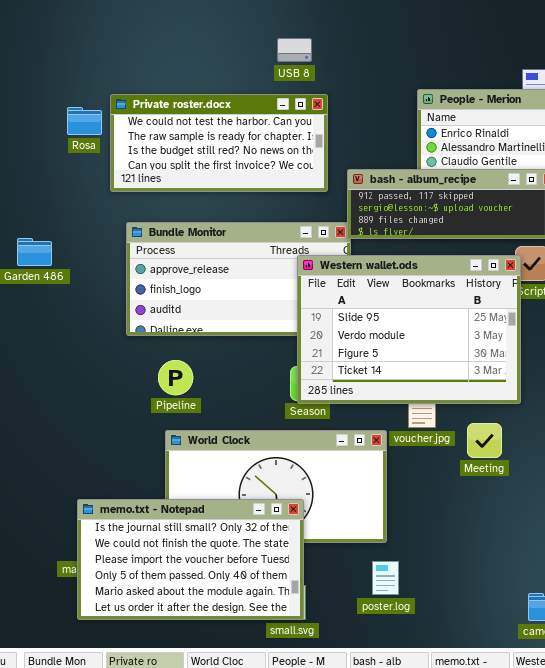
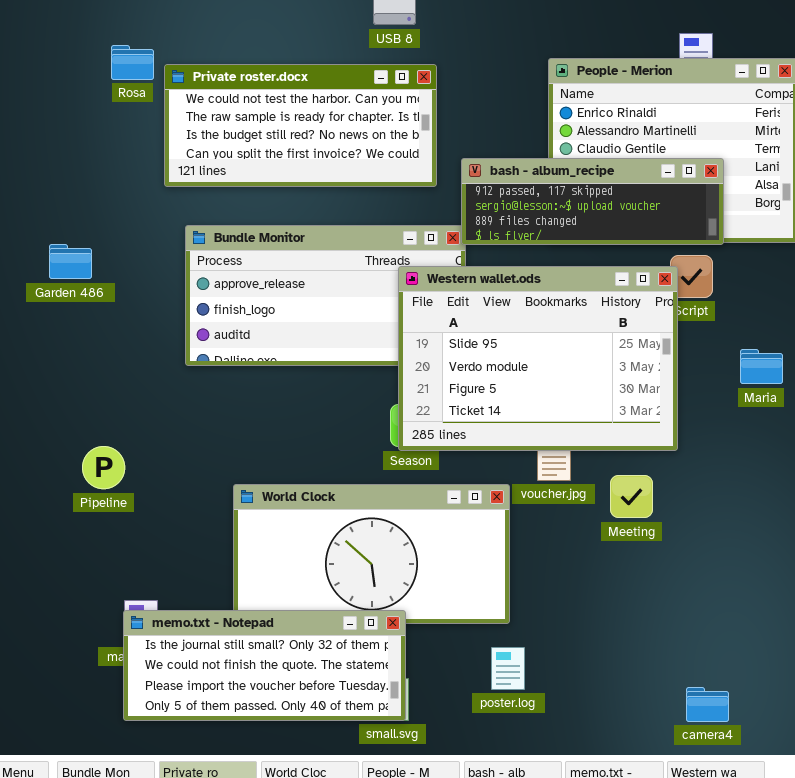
Rosa: [67,107,102,135] -> [111,45,154,80], moved
Pipeline: [158,360,193,395] -> [82,446,125,489], moved
memo.txt - Notepad: [77,499,304,620] -> [123,610,406,721], resized

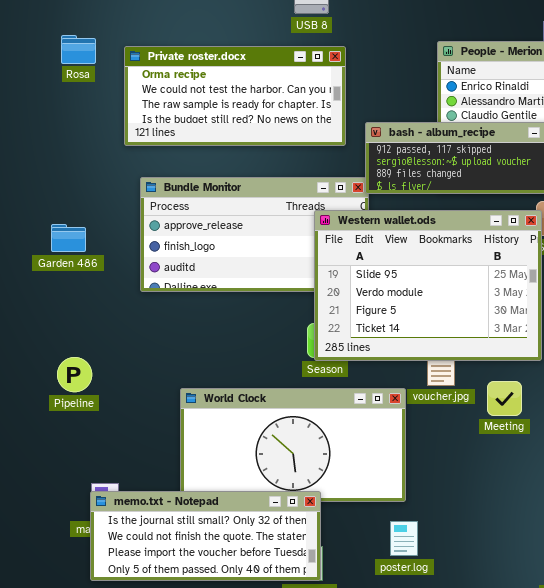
Rosa: [111,45,154,80] -> [61,35,96,64], moved
Private roster.docx: [164,64,437,187] -> [124,46,346,146], scrolled up 1 row
Garden 486: [49,244,92,279] -> [51,224,86,252], moved

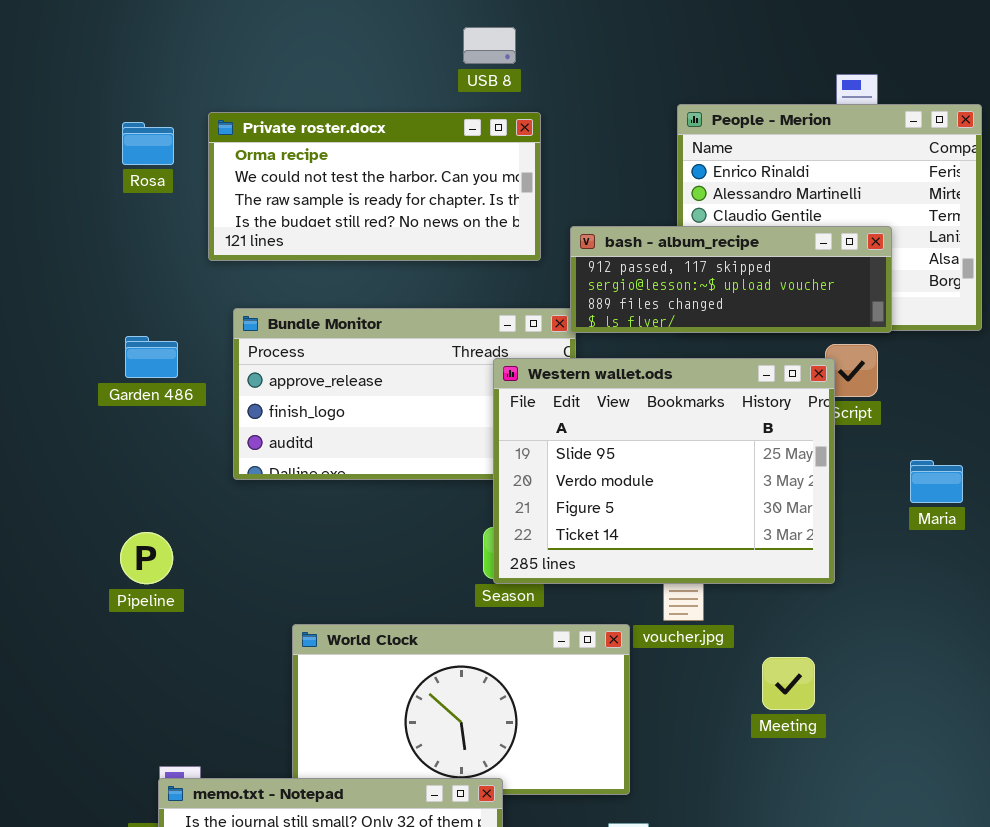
Rosa: [61,35,96,64] -> [122,122,174,165], moved
Garden 486: [51,224,86,252] -> [125,336,178,378], moved
Pipeline: [57,357,92,392] -> [120,532,173,584], moved
Meeting: [487,381,522,416] -> [762,657,815,710], moved

